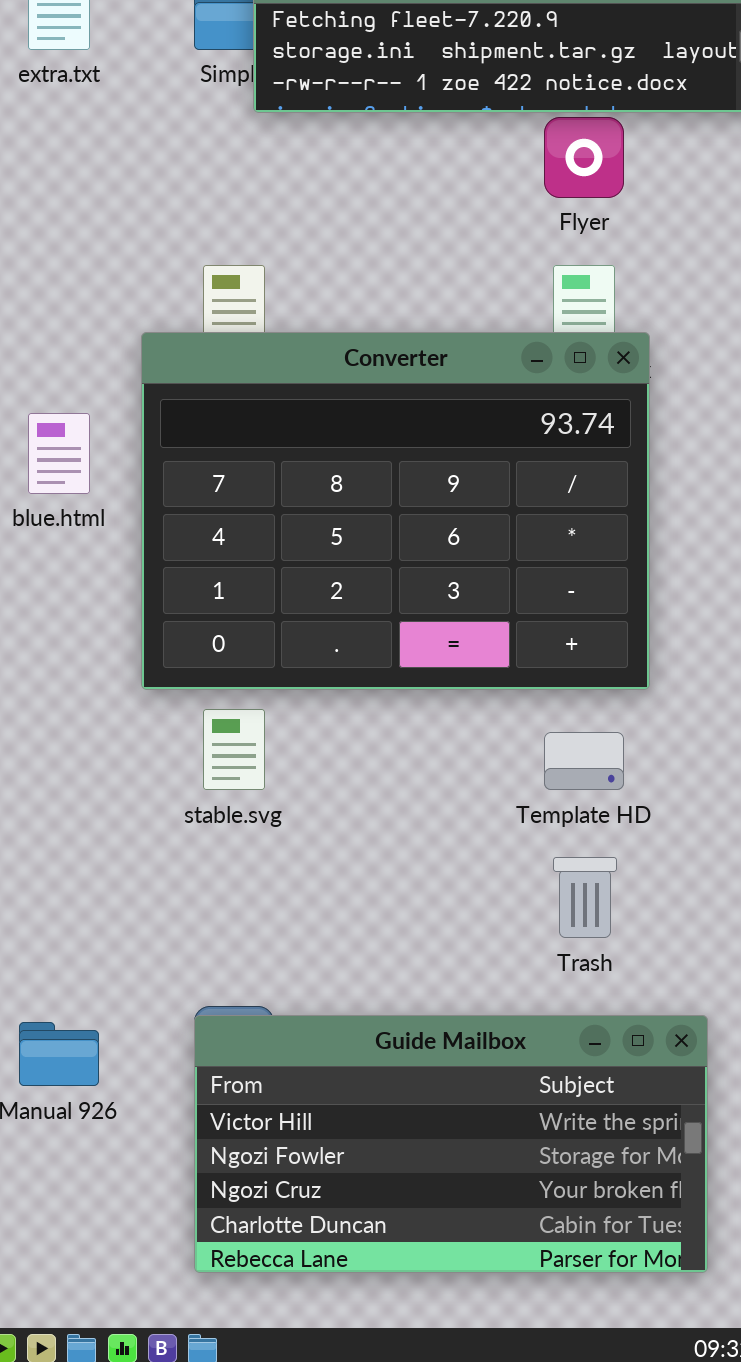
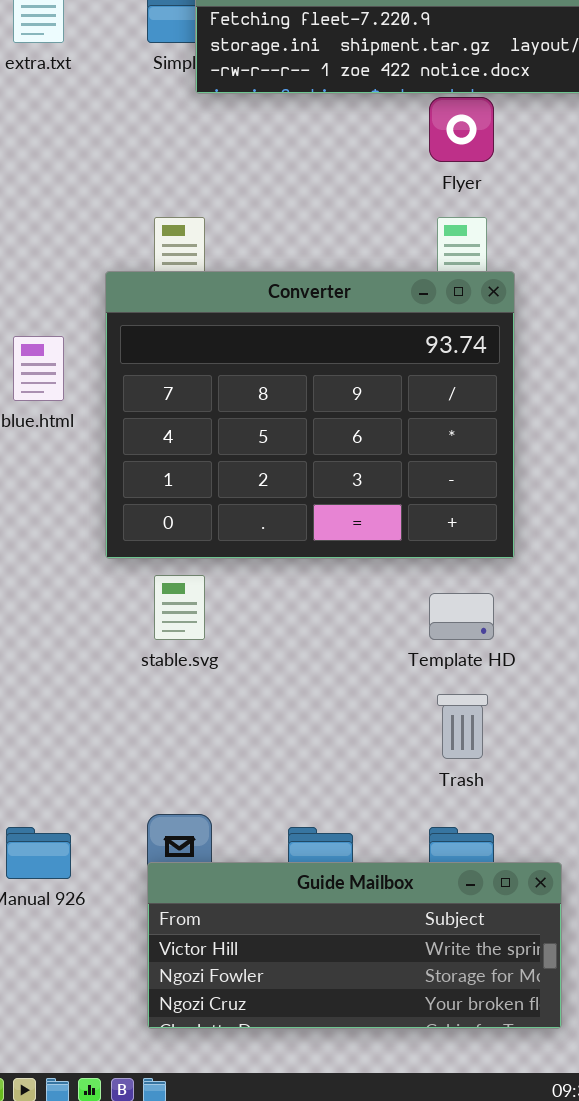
Guide Mailbox: [194,1015,708,1273] -> [147,862,562,1029], resized

